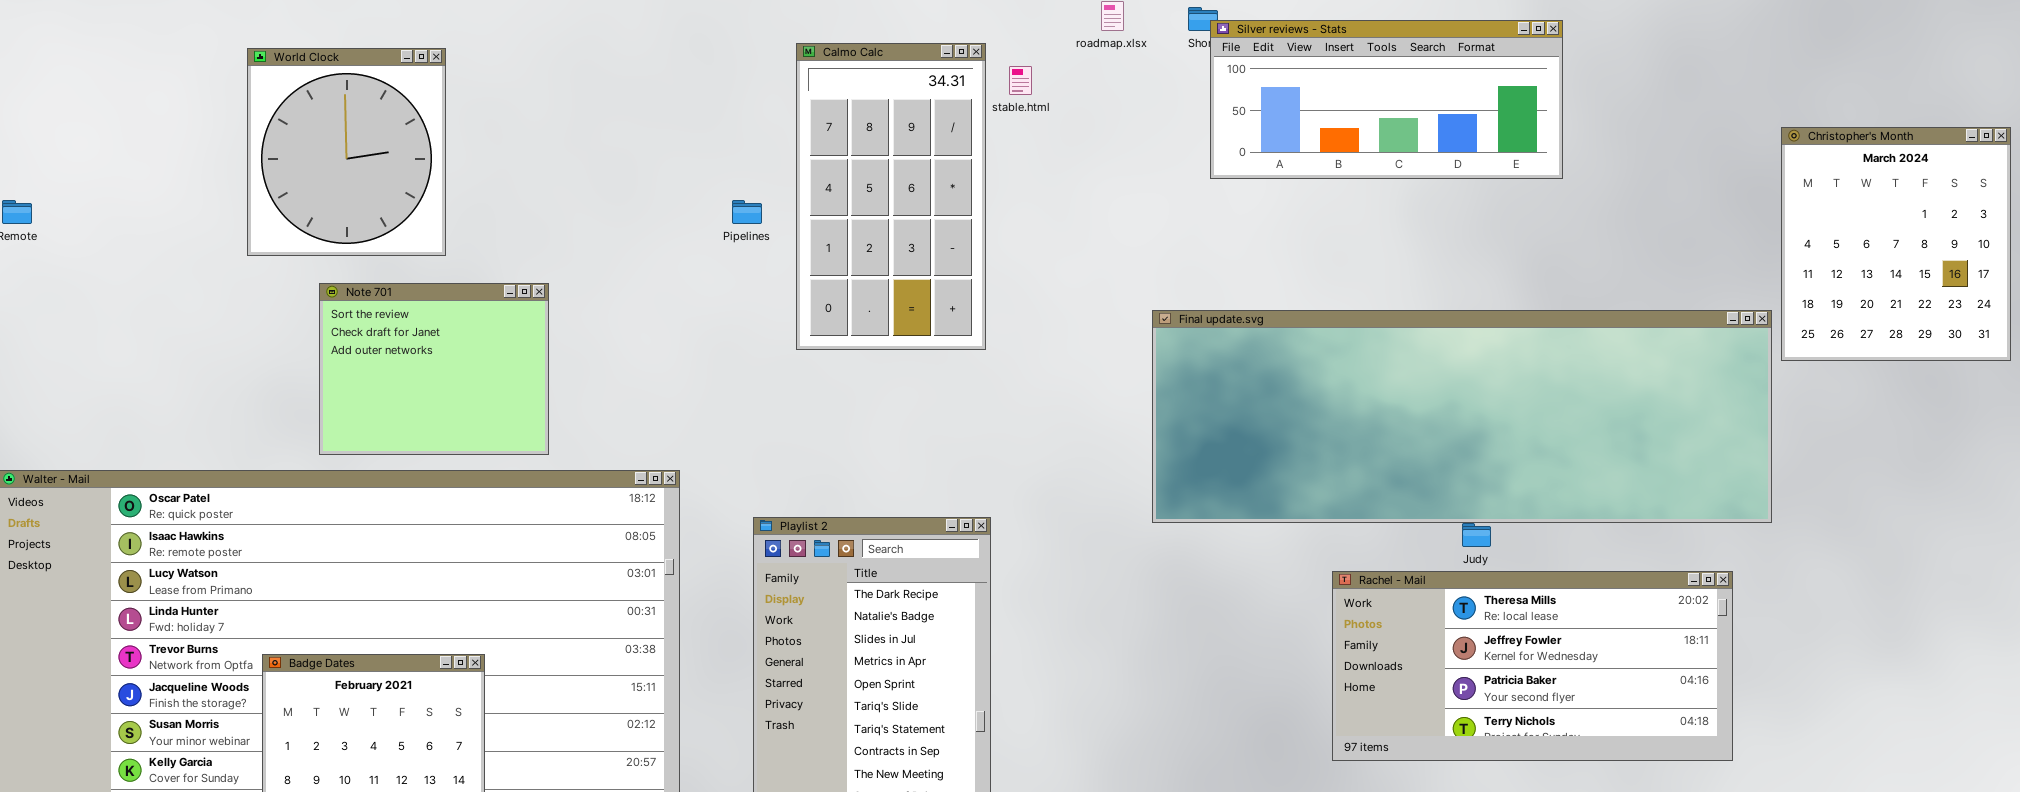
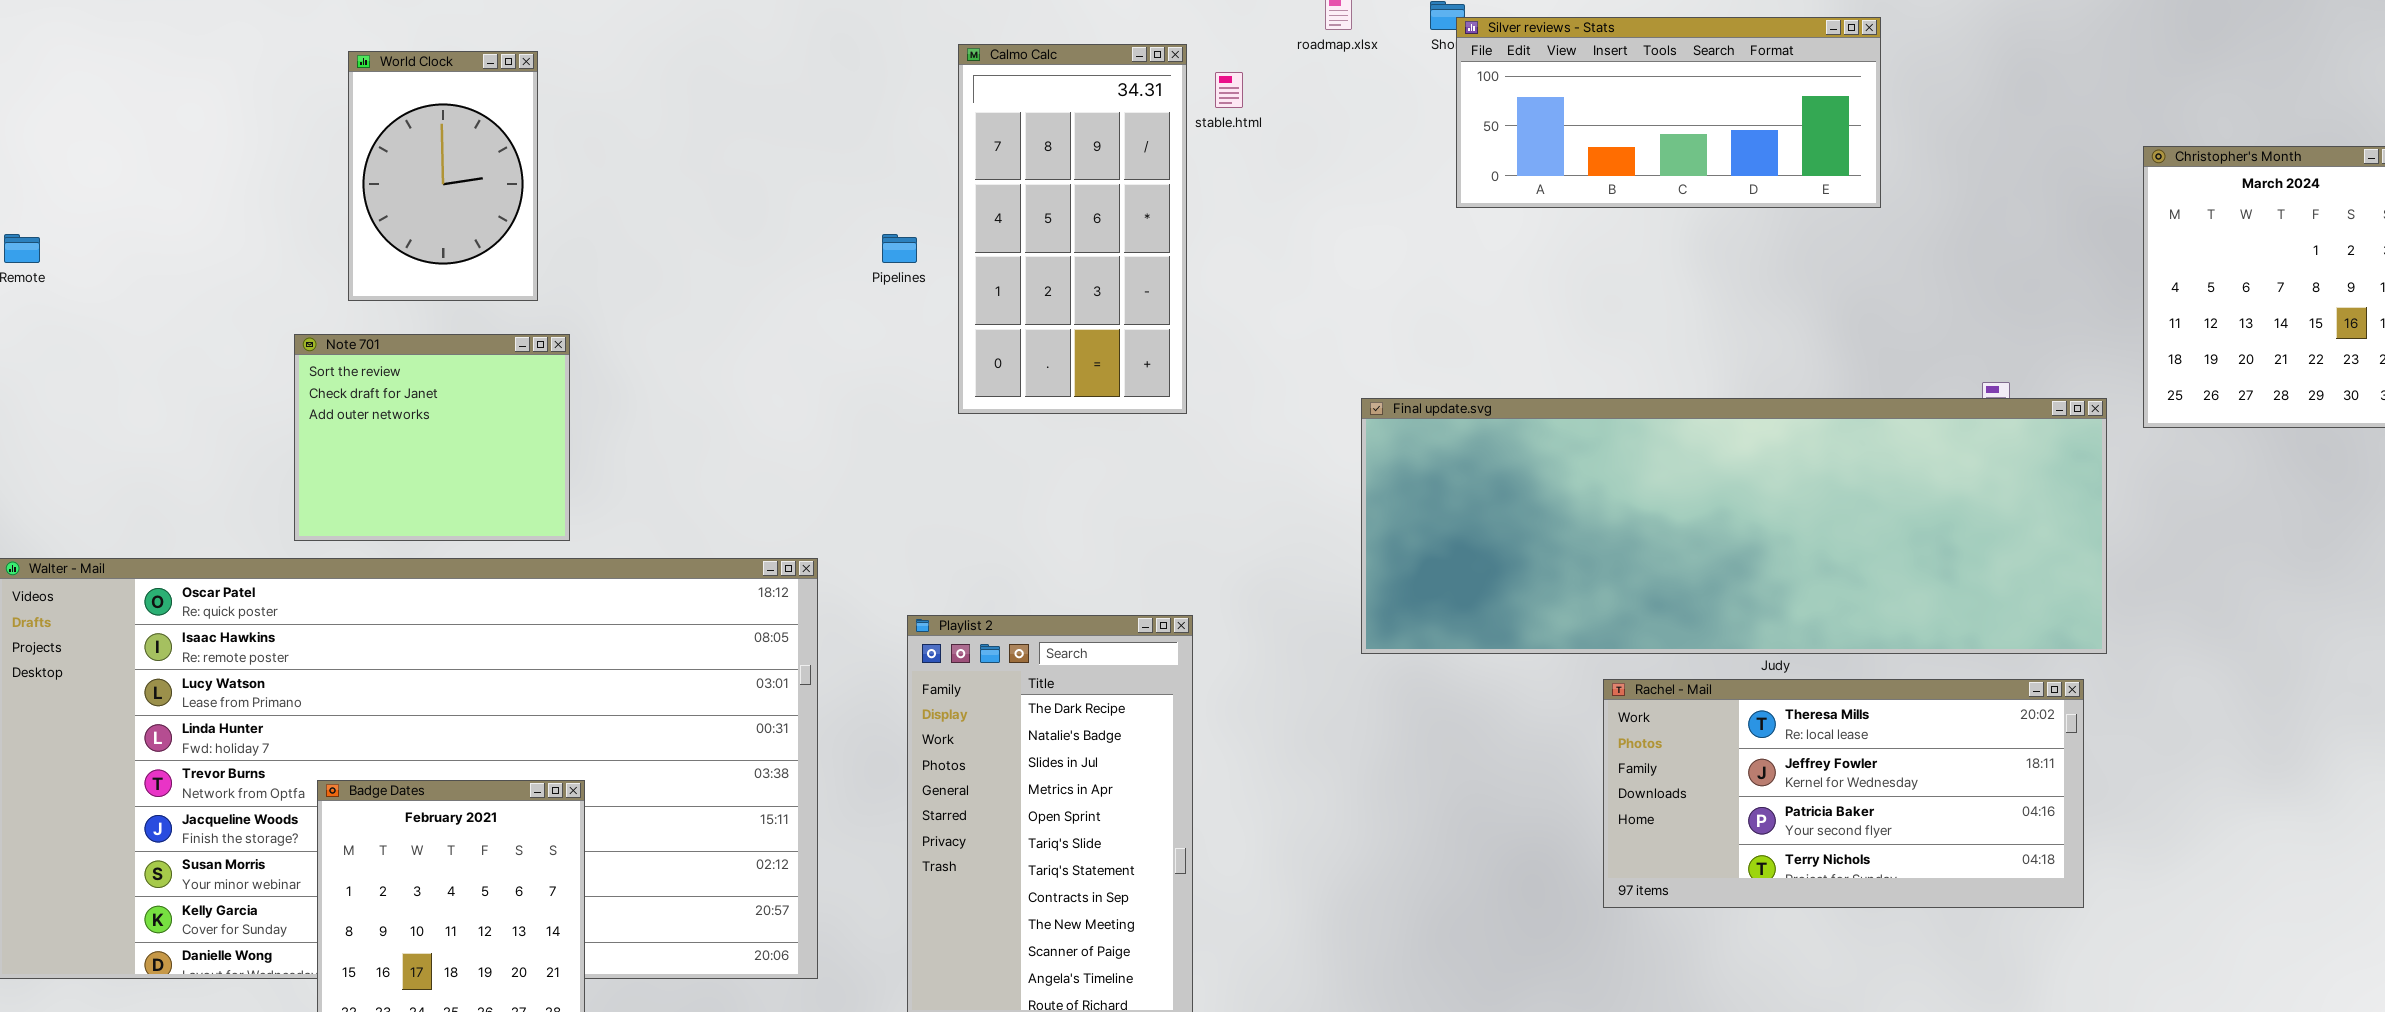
World Clock: [247,48,446,256] -> [348,51,538,301], resized
Note 701: [319,283,549,455] -> [294,334,570,541], moved
Final update.svg: [1152,310,1772,523] -> [1361,398,2107,654], moved

